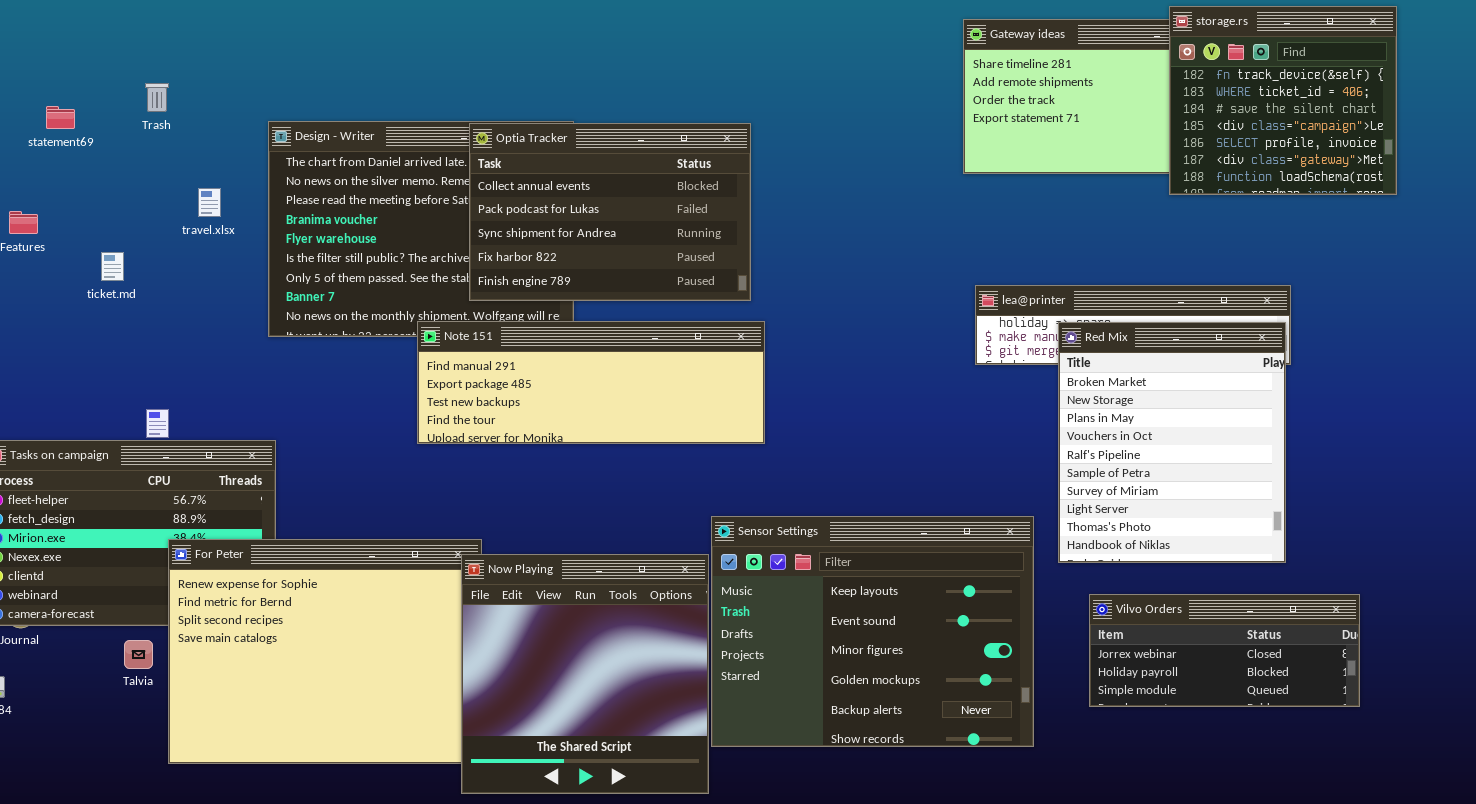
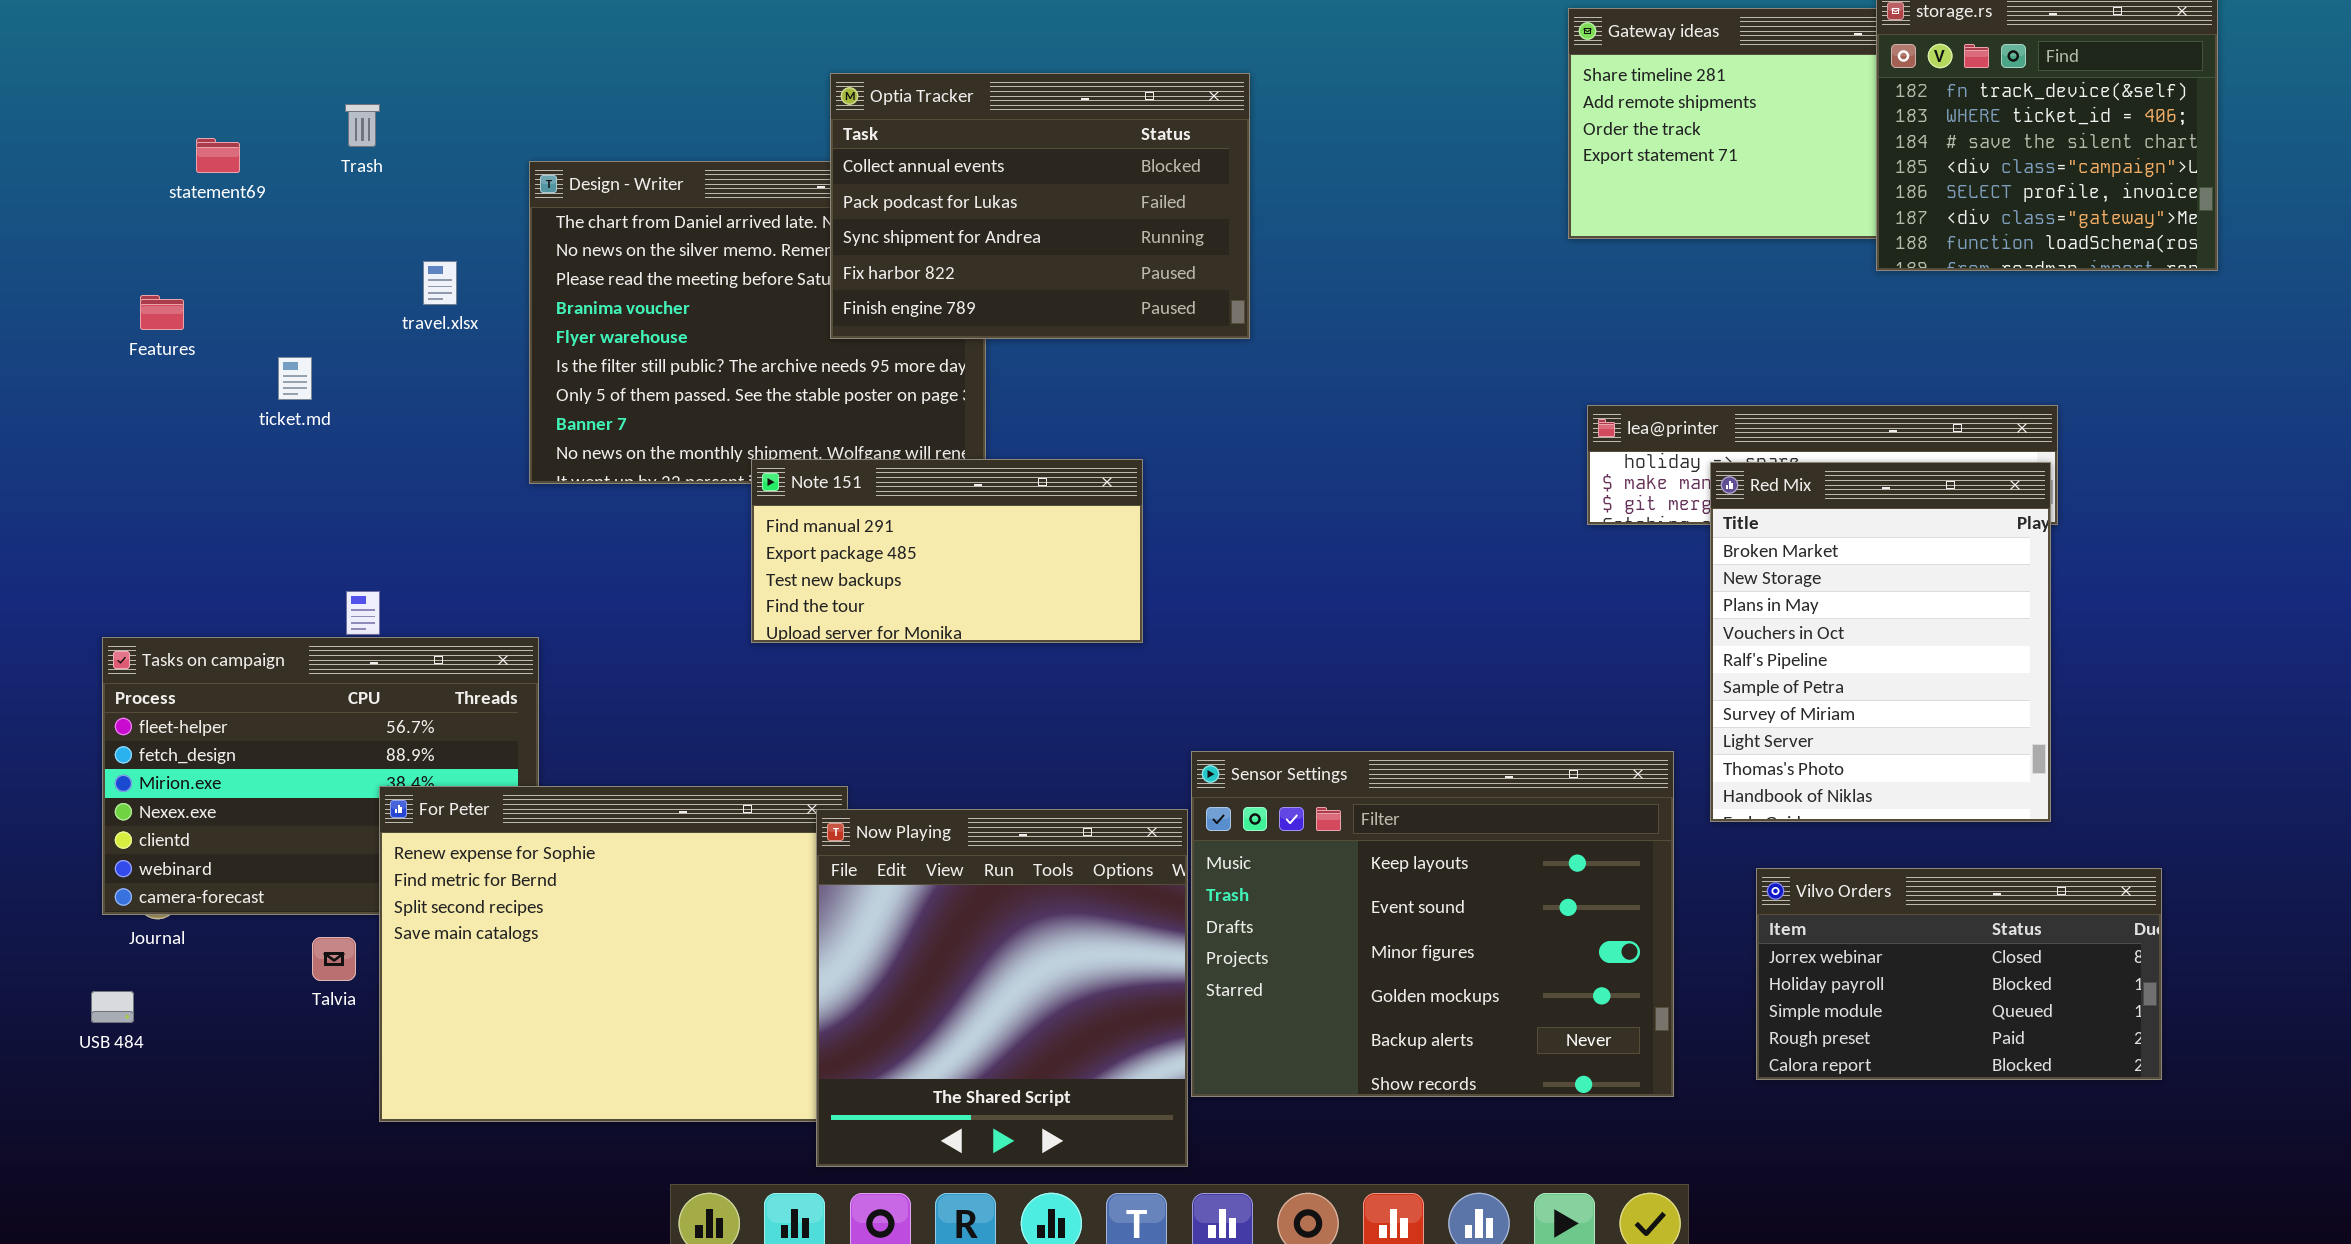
Optia Tracker: [469,123,751,301] -> [830,73,1250,339], moved
Note 151: [417,321,765,444] -> [751,459,1143,643], resized
Vilvo Orders: [1089,594,1360,707] -> [1756,868,2162,1080], resized

